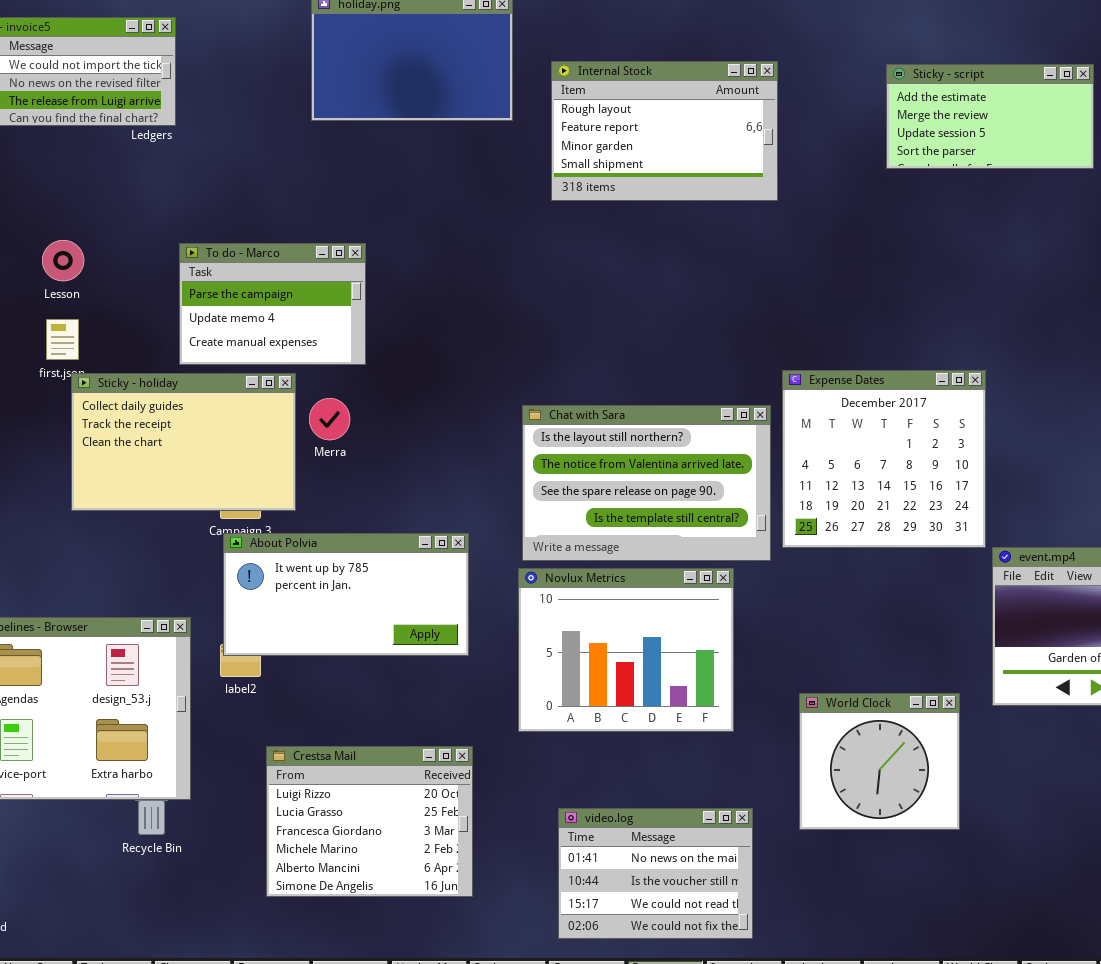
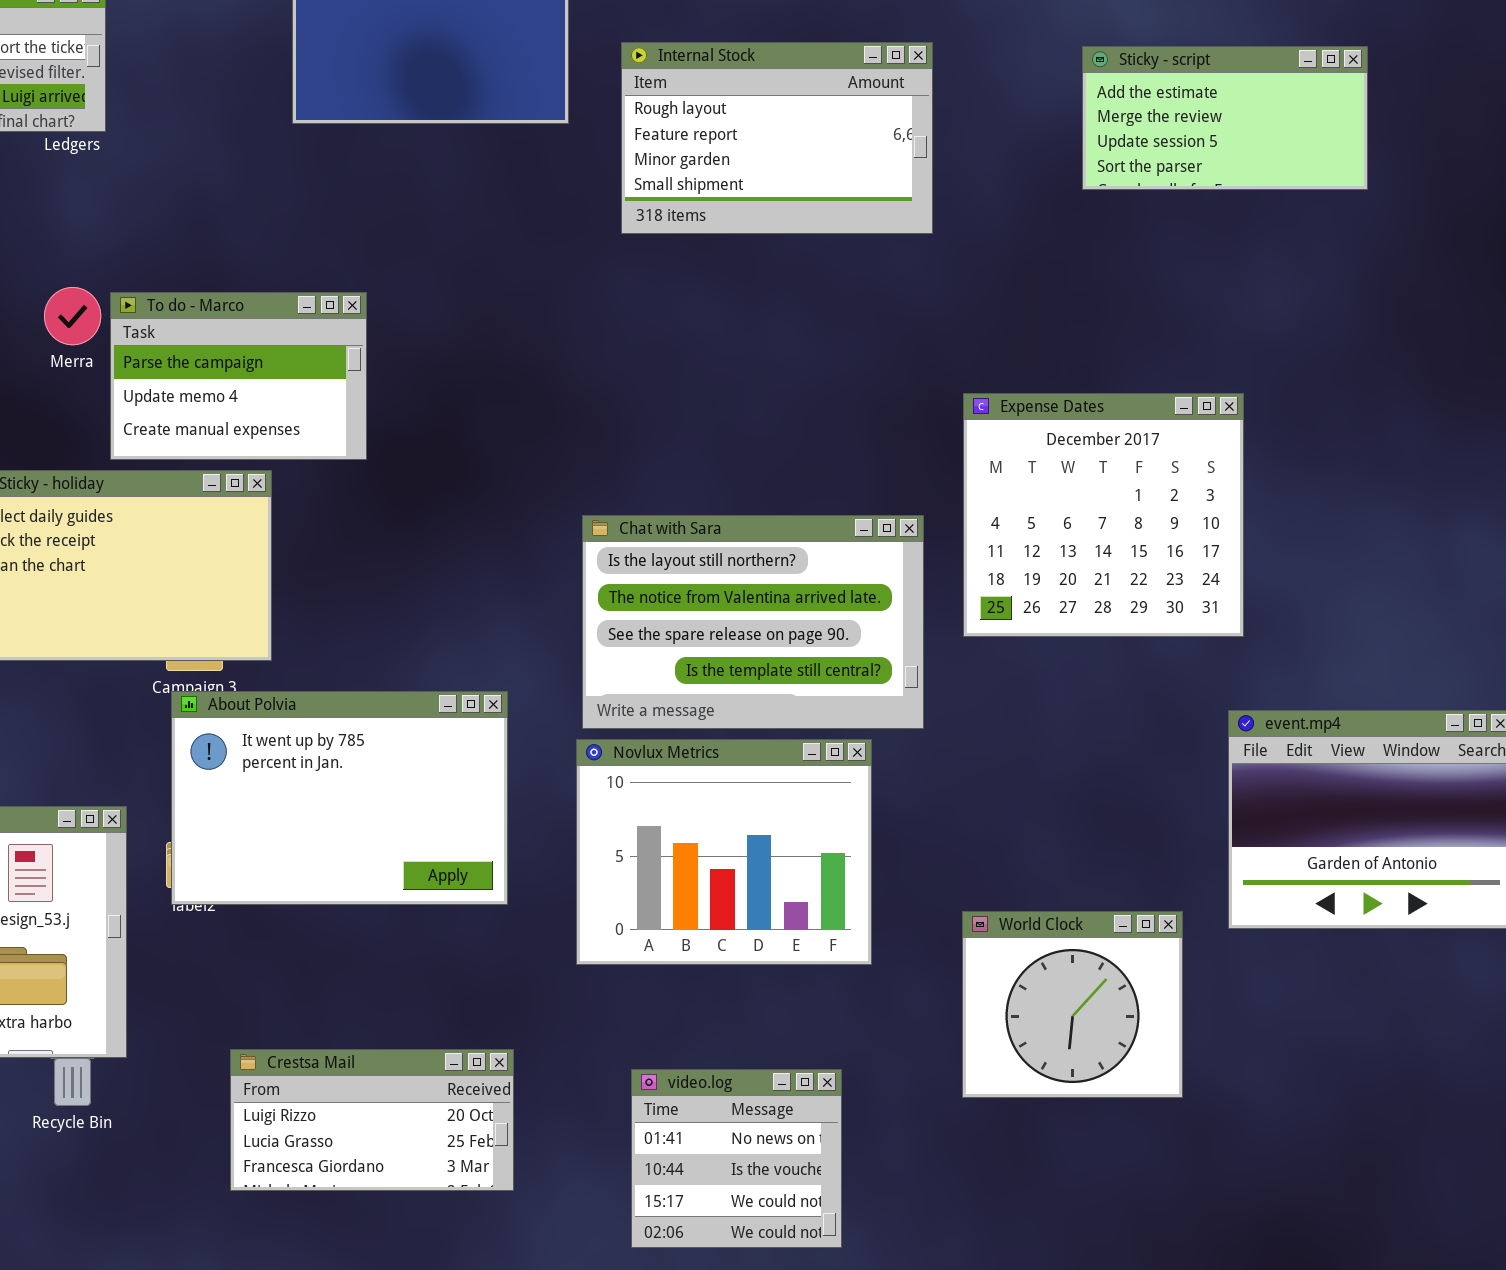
Expense Dates: [782,370,986,548] -> [963,393,1244,637], moved
Merra: [309,398,350,440] -> [44,287,101,345], moved
About Polvia: [223,533,469,656] -> [171,691,508,905], resized
Crestsa Mail: [266,746,473,897] -> [230,1049,514,1191], resized
video.log: [558,808,753,939] -> [631,1069,842,1248], resized

